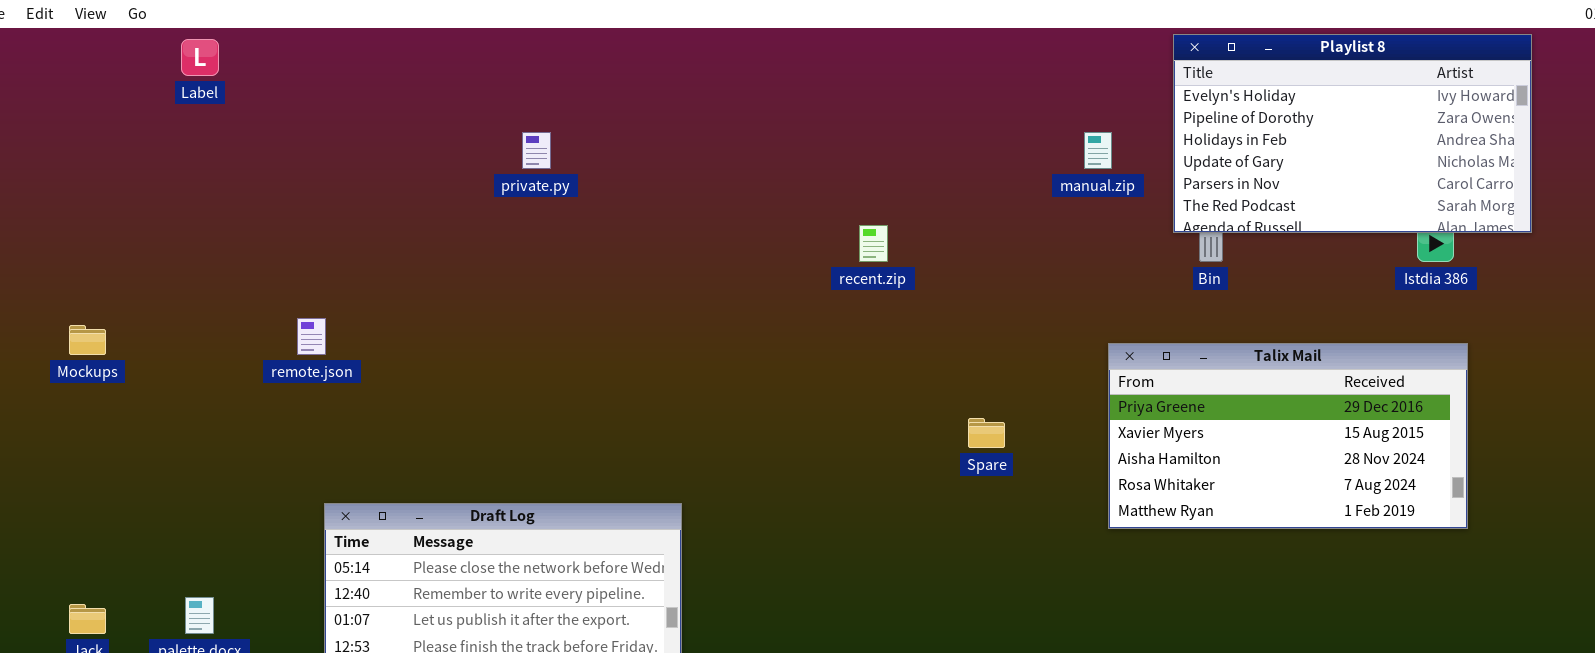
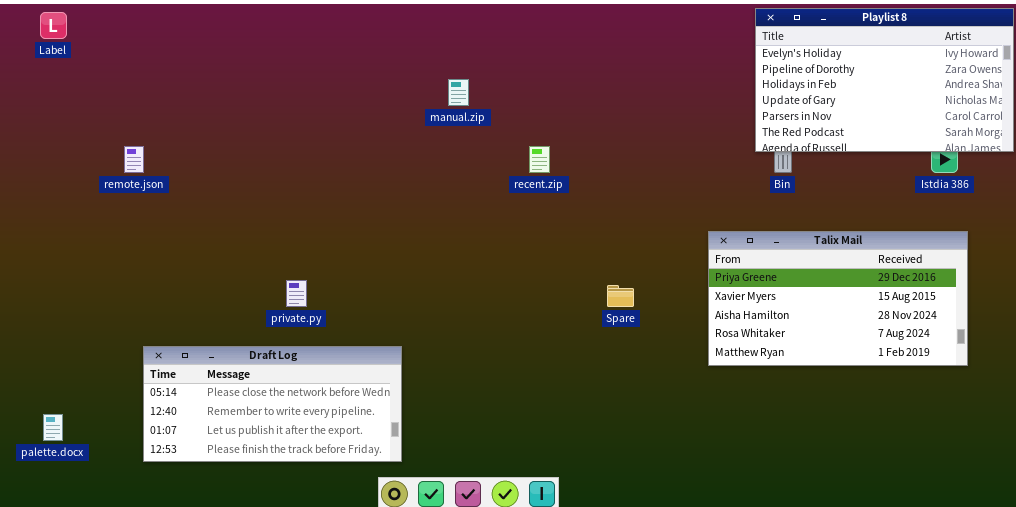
private.py: [522,132,551,169] -> [286,280,307,307], moved
manual.zip: [1084,132,1112,169] -> [448,79,469,106], moved
remote.json: [297,318,326,355] -> [124,146,144,173], moved

